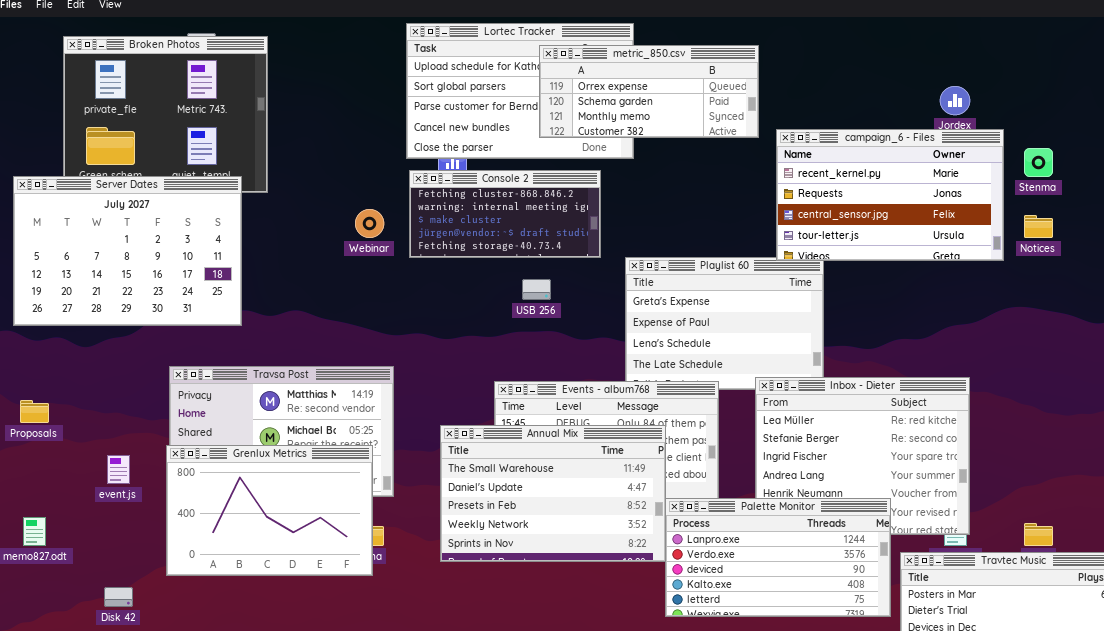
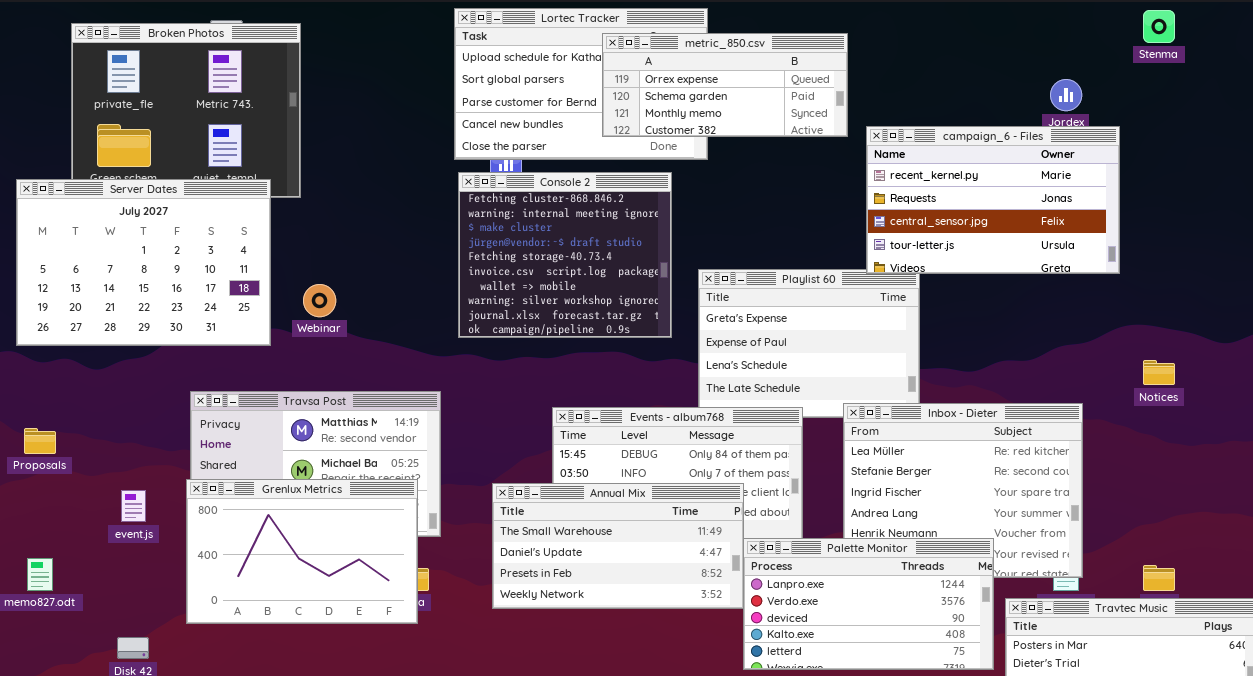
Stenma: [1024,148,1053,177] -> [1143,10,1175,43], moved
Console 2: [409,170,601,258] -> [458,172,672,338], resized
Webinar: [355,209,384,238] -> [303,284,336,317], moved
Notices: [1024,215,1053,238] -> [1143,360,1175,385], moved
Annual Mix: [440,425,666,562] -> [492,483,744,609], resized

